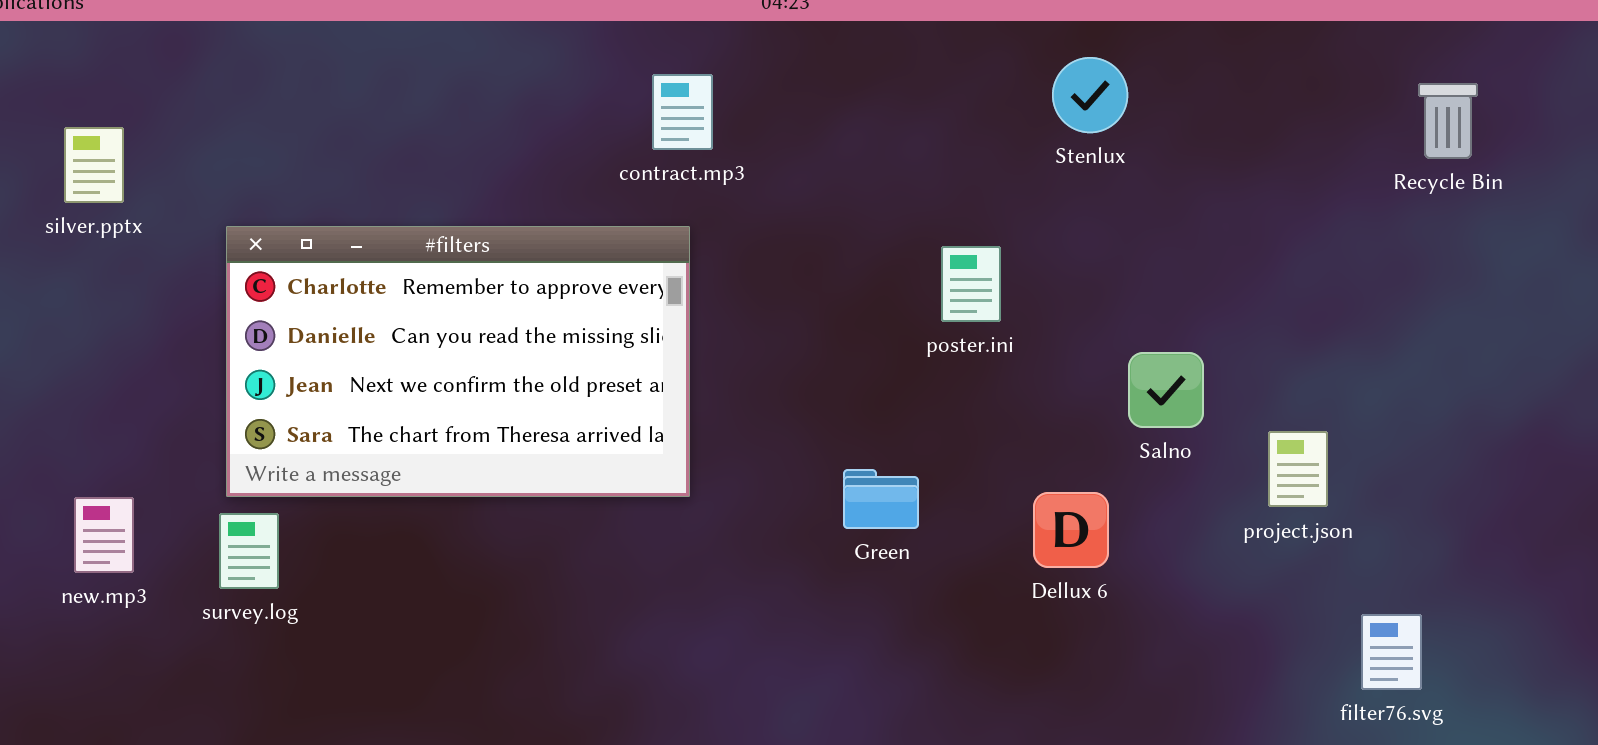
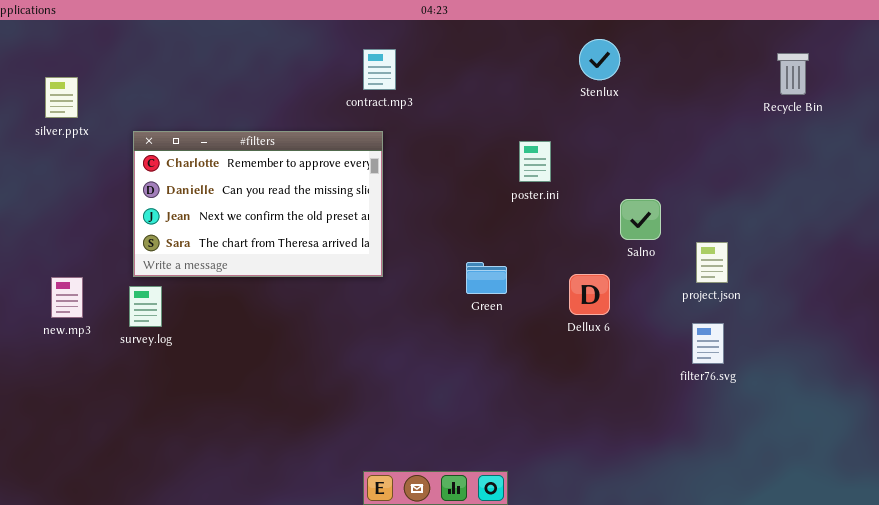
filter76.svg: [1361,614,1422,690] -> [692,323,724,364], moved

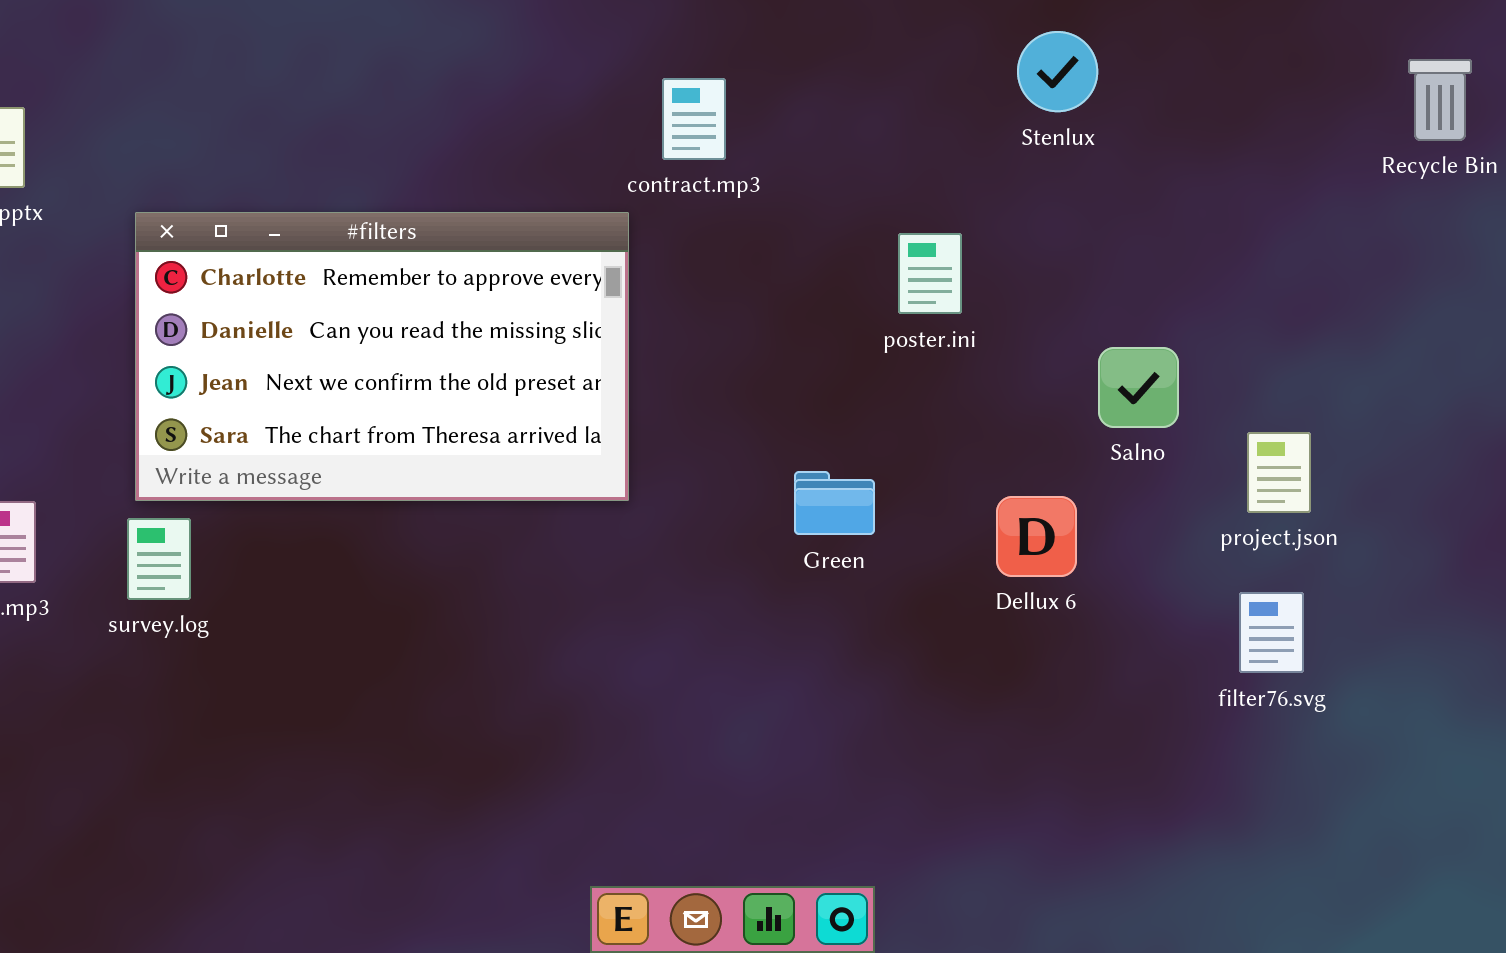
contract.mp3: [363,49,396,90] -> [662,78,726,160], moved

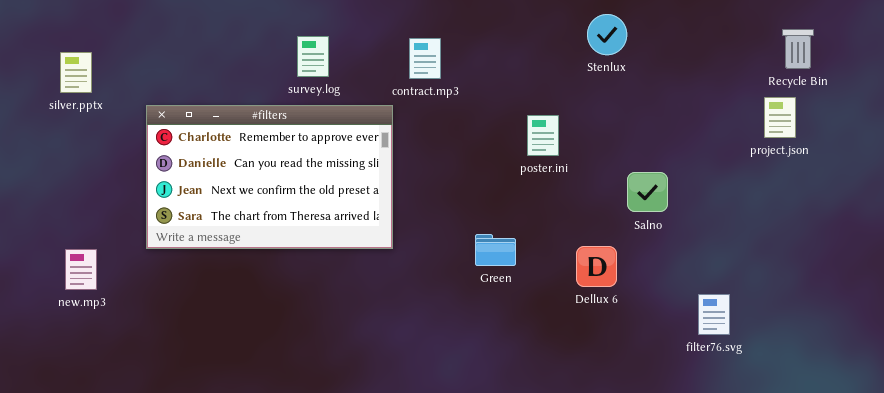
project.json: [1247,432,1311,513] -> [764,97,796,138], moved
survey.log: [127,518,191,600] -> [297,36,329,77], moved

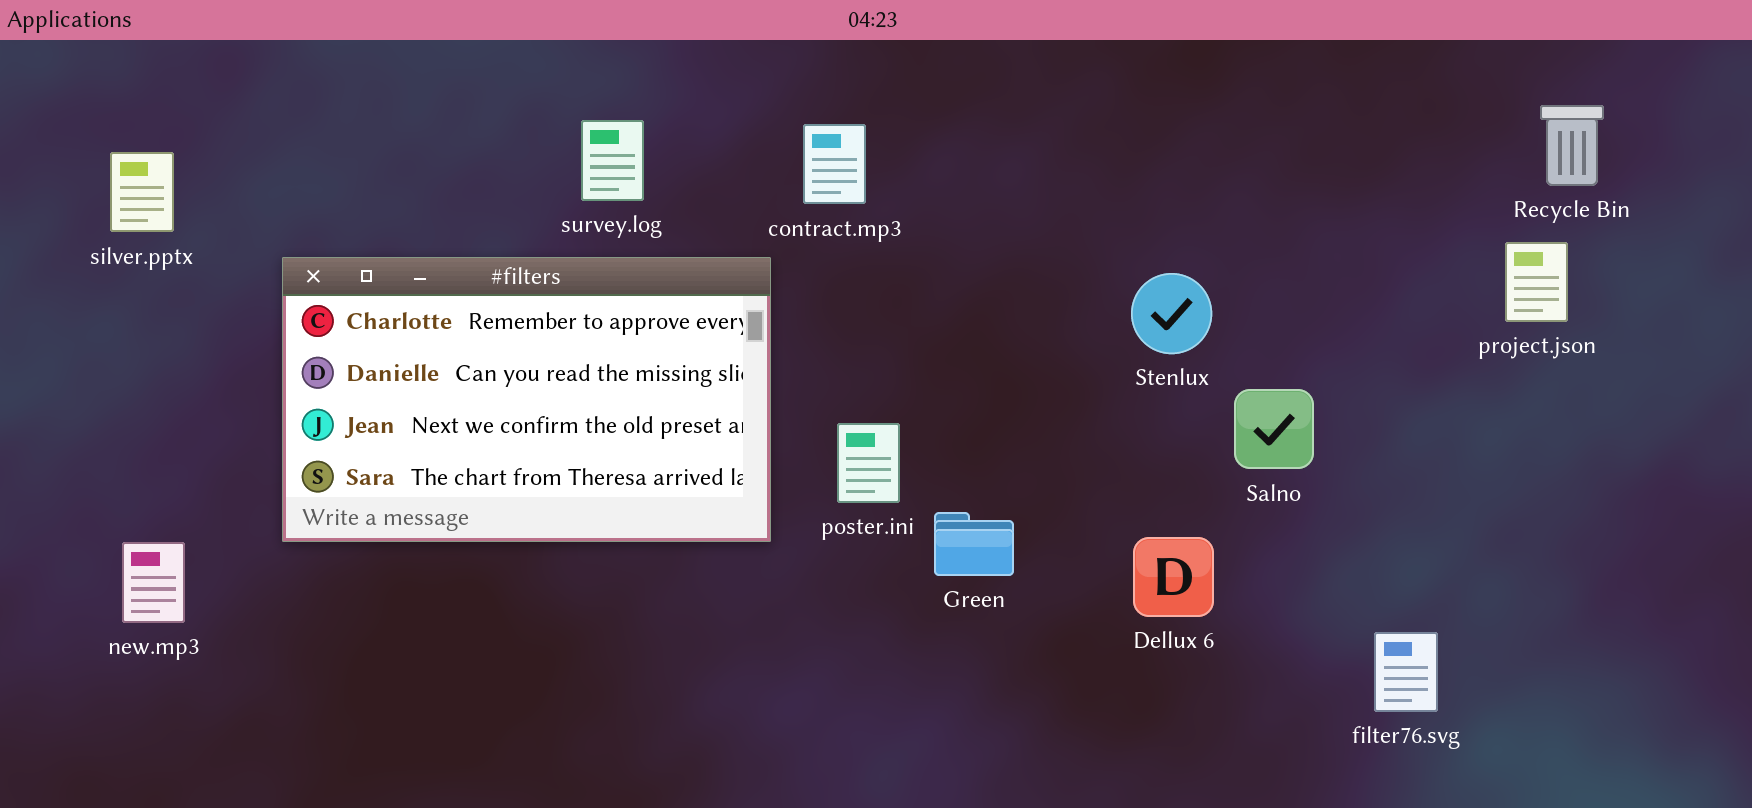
Stenlux: [587,14,627,55] -> [1131,273,1212,354], moved
poster.ini: [527,115,559,156] -> [837,423,900,503], moved

